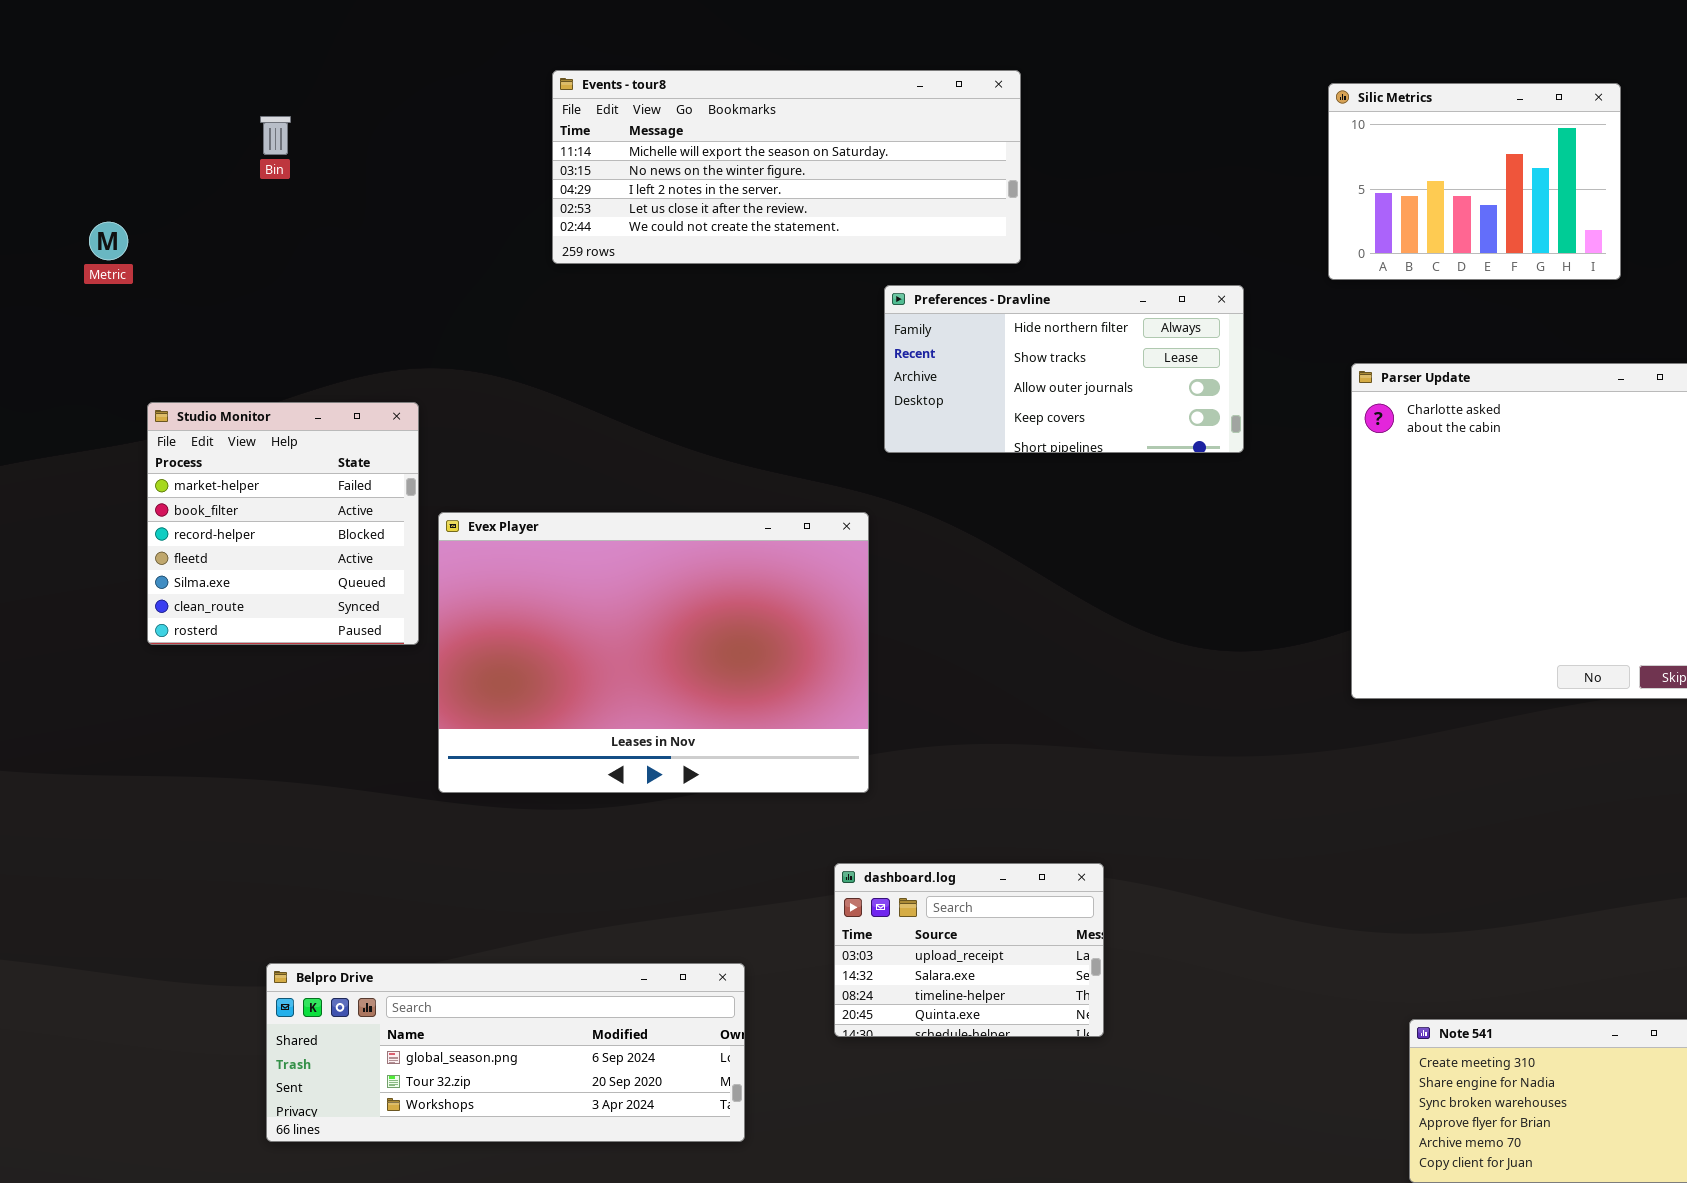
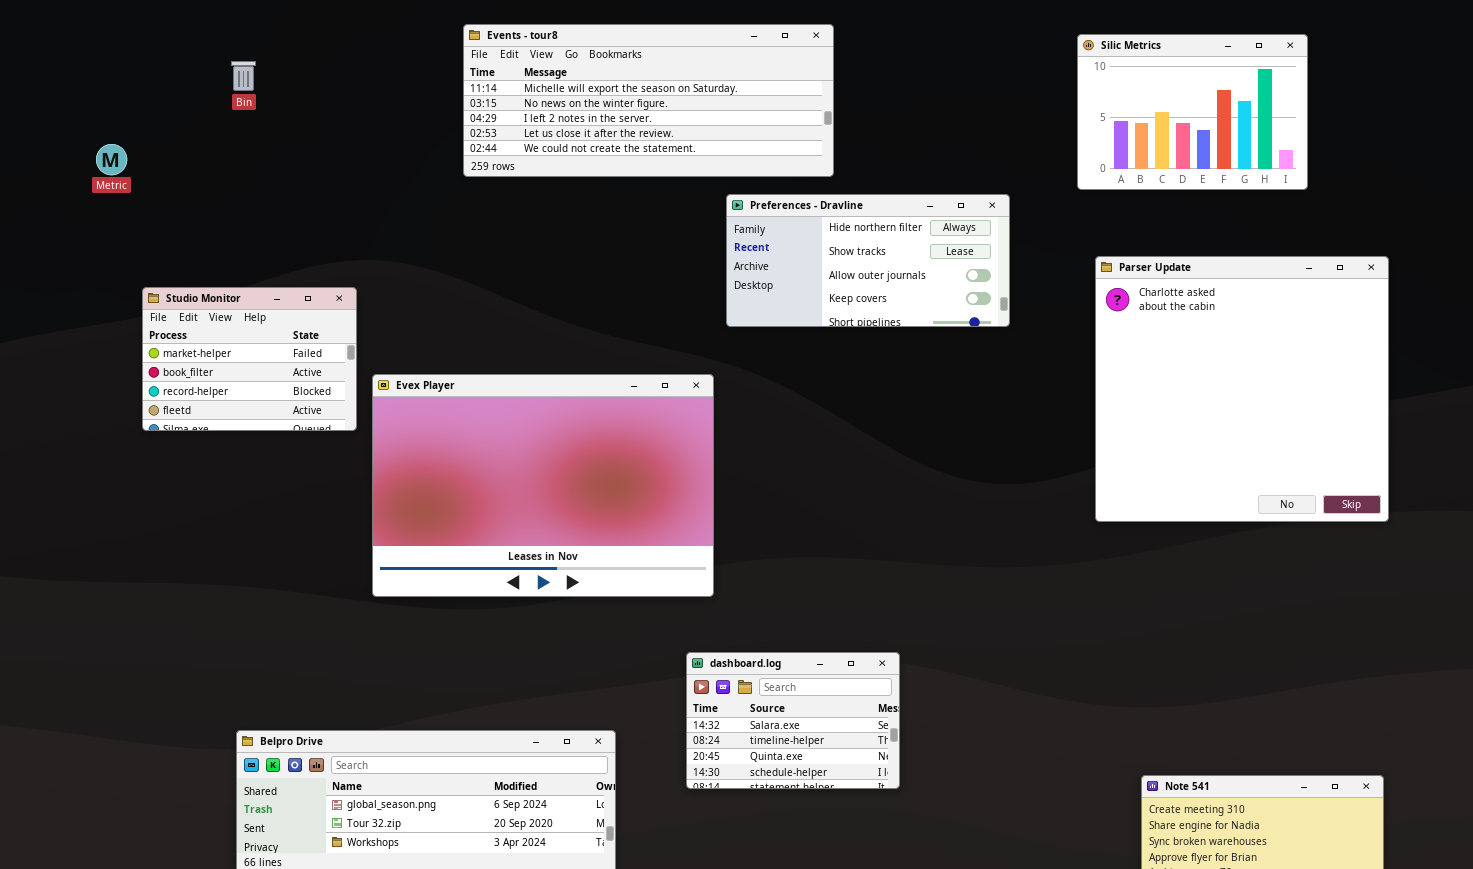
Studio Monitor: [147,402,419,645] -> [142,287,357,431], resized
dashboard.log: [834,863,1104,1037] -> [686,652,900,789], scrolled down 1 row

